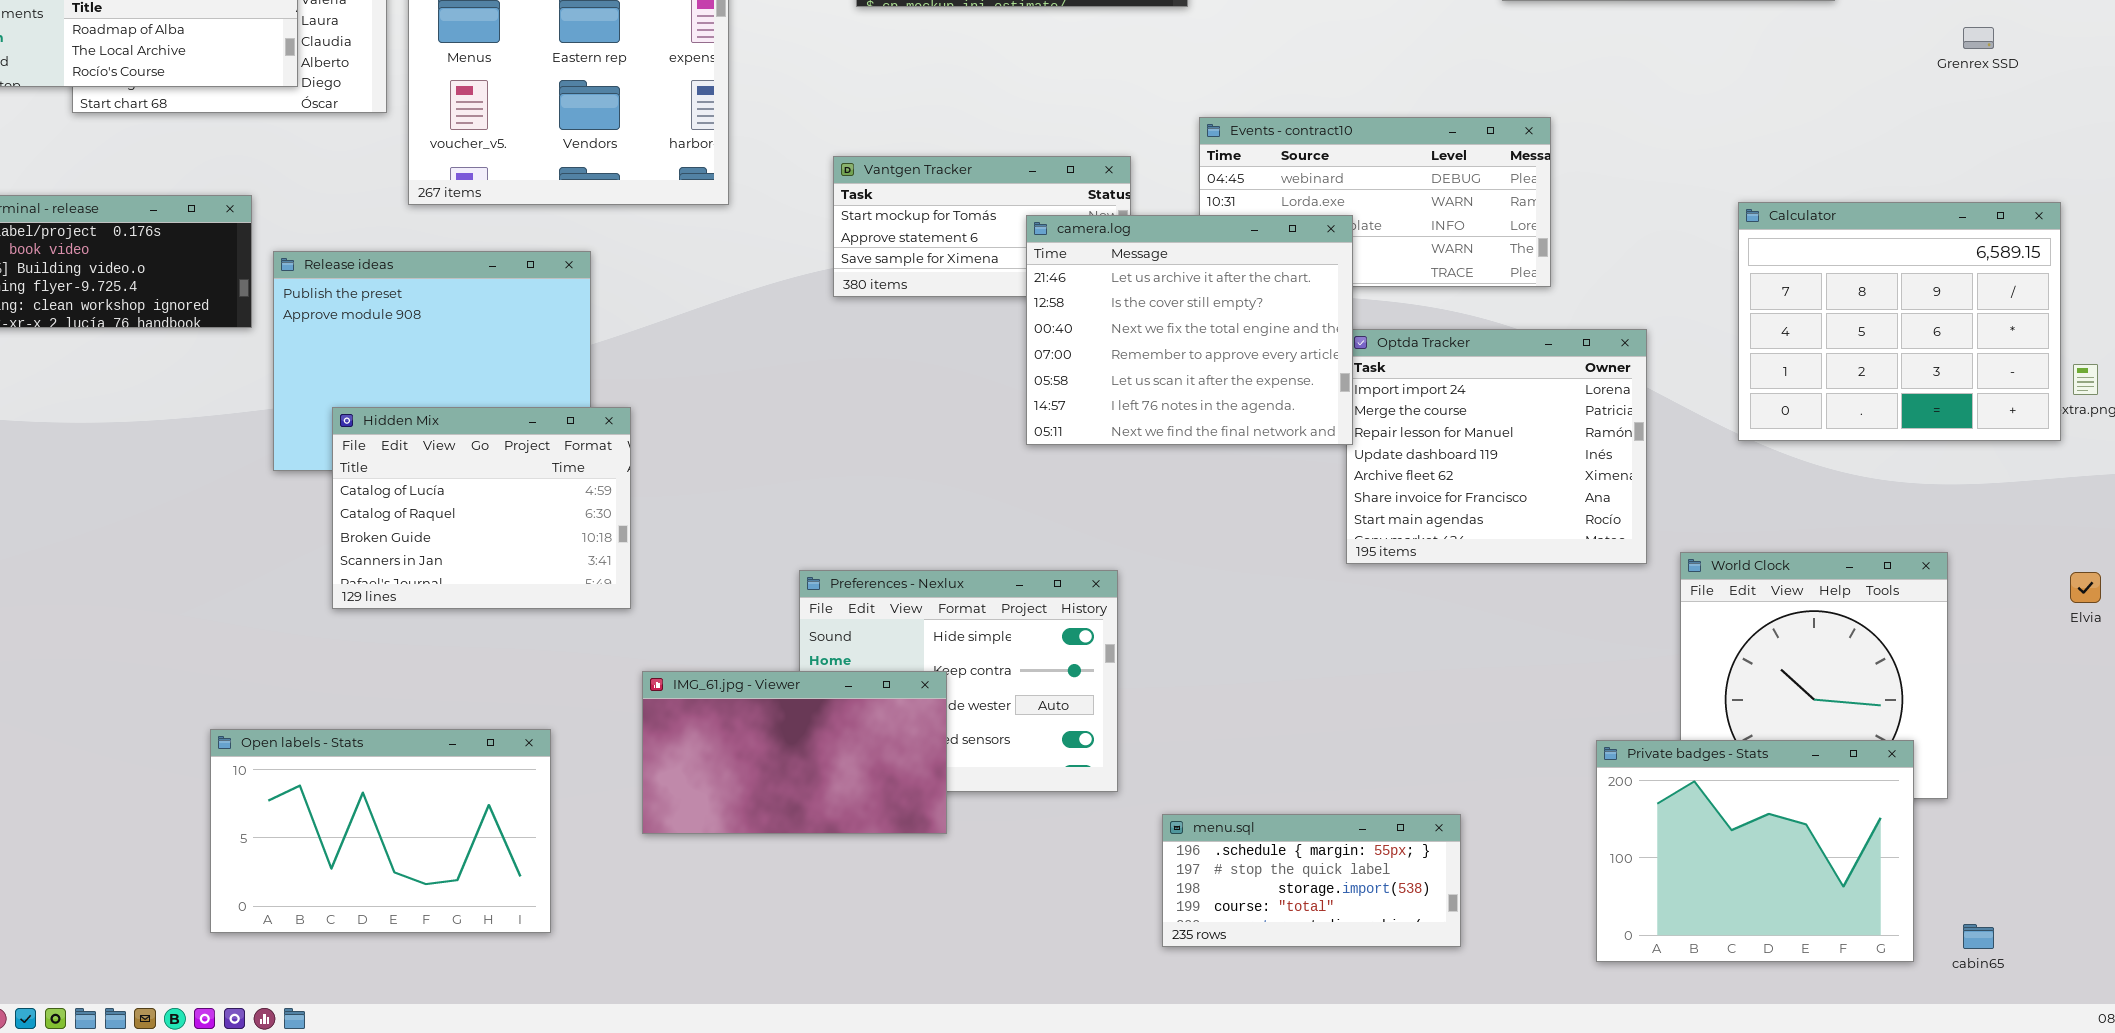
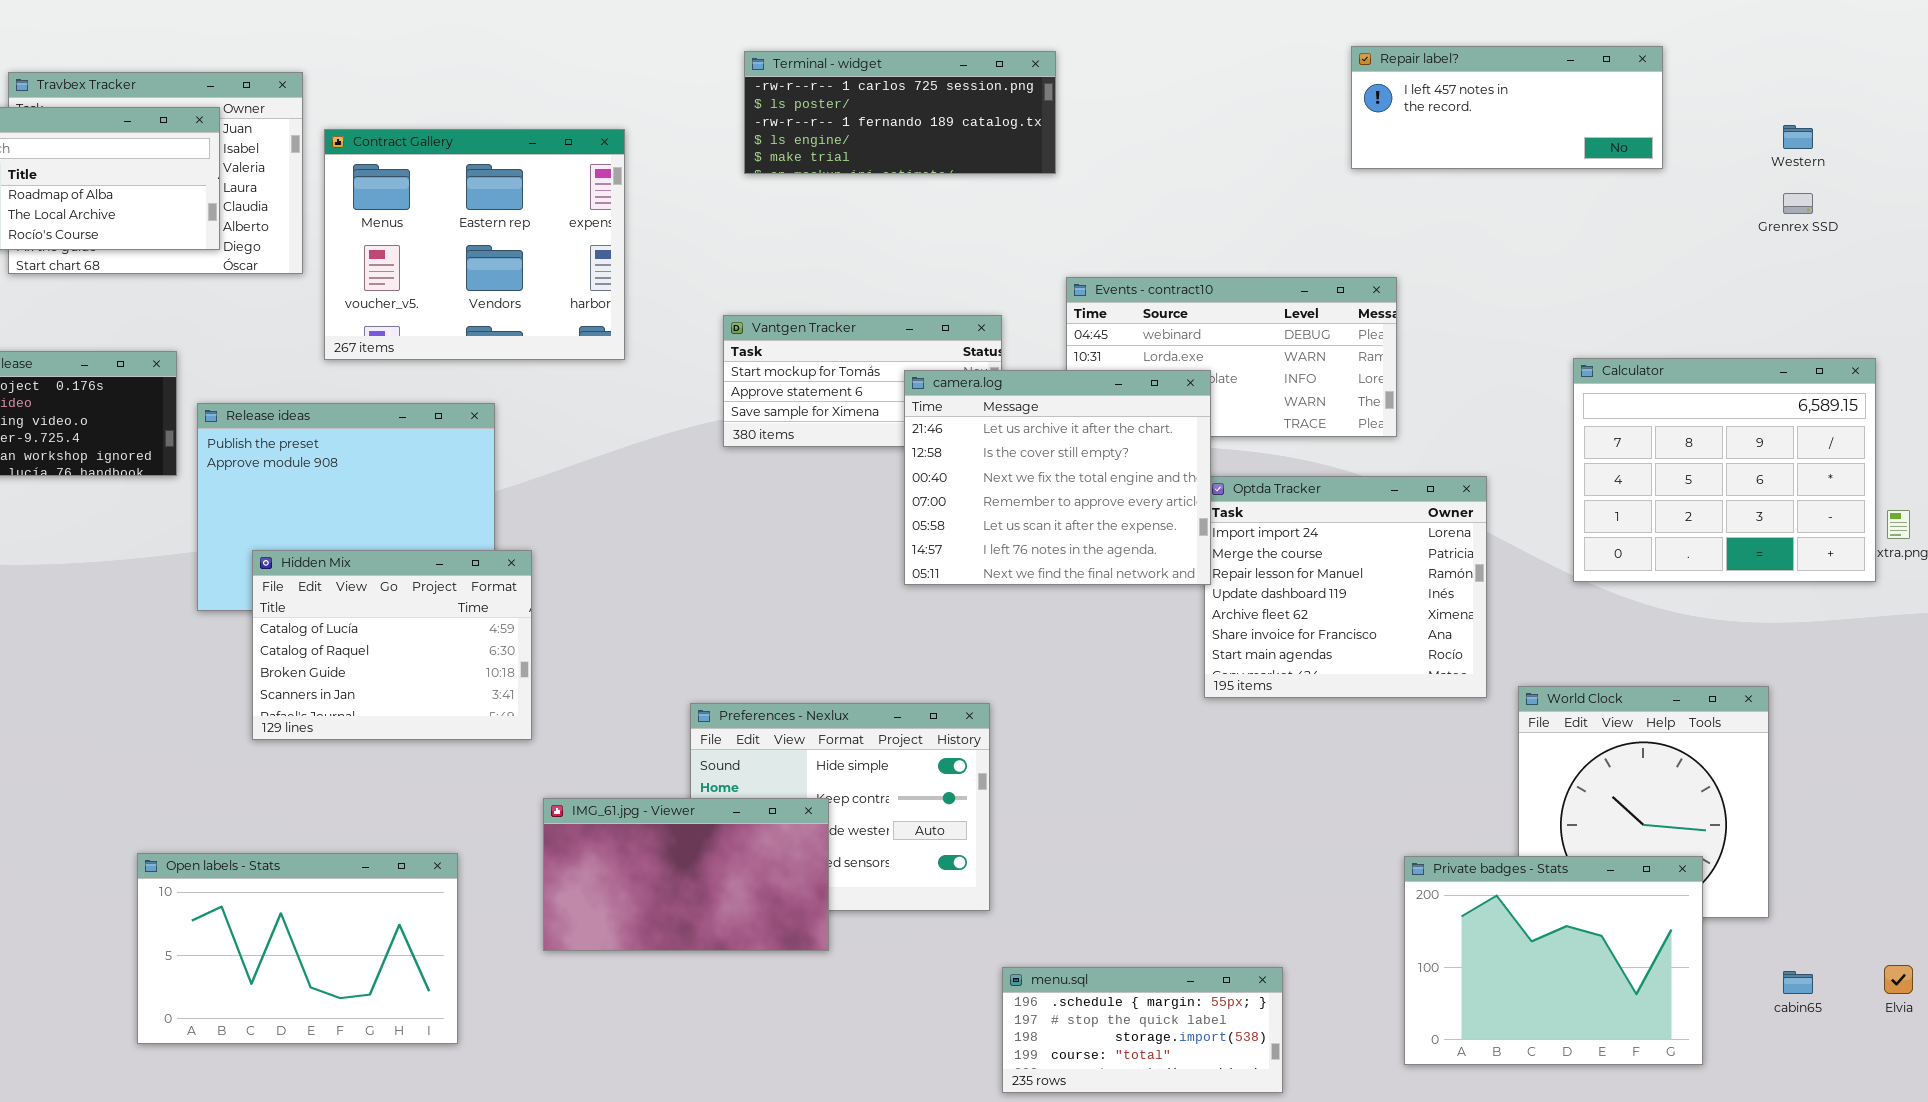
Elvia: [2070,572,2101,603] -> [1884,965,1913,994], moved
Private badges - Stats: [1596,740,1914,962] -> [1404,856,1703,1065], moved
menu.sql: [1162,814,1461,947] -> [1002,967,1283,1093], moved
cabin65: [1963,924,1994,949] -> [1783,971,1813,994], moved

